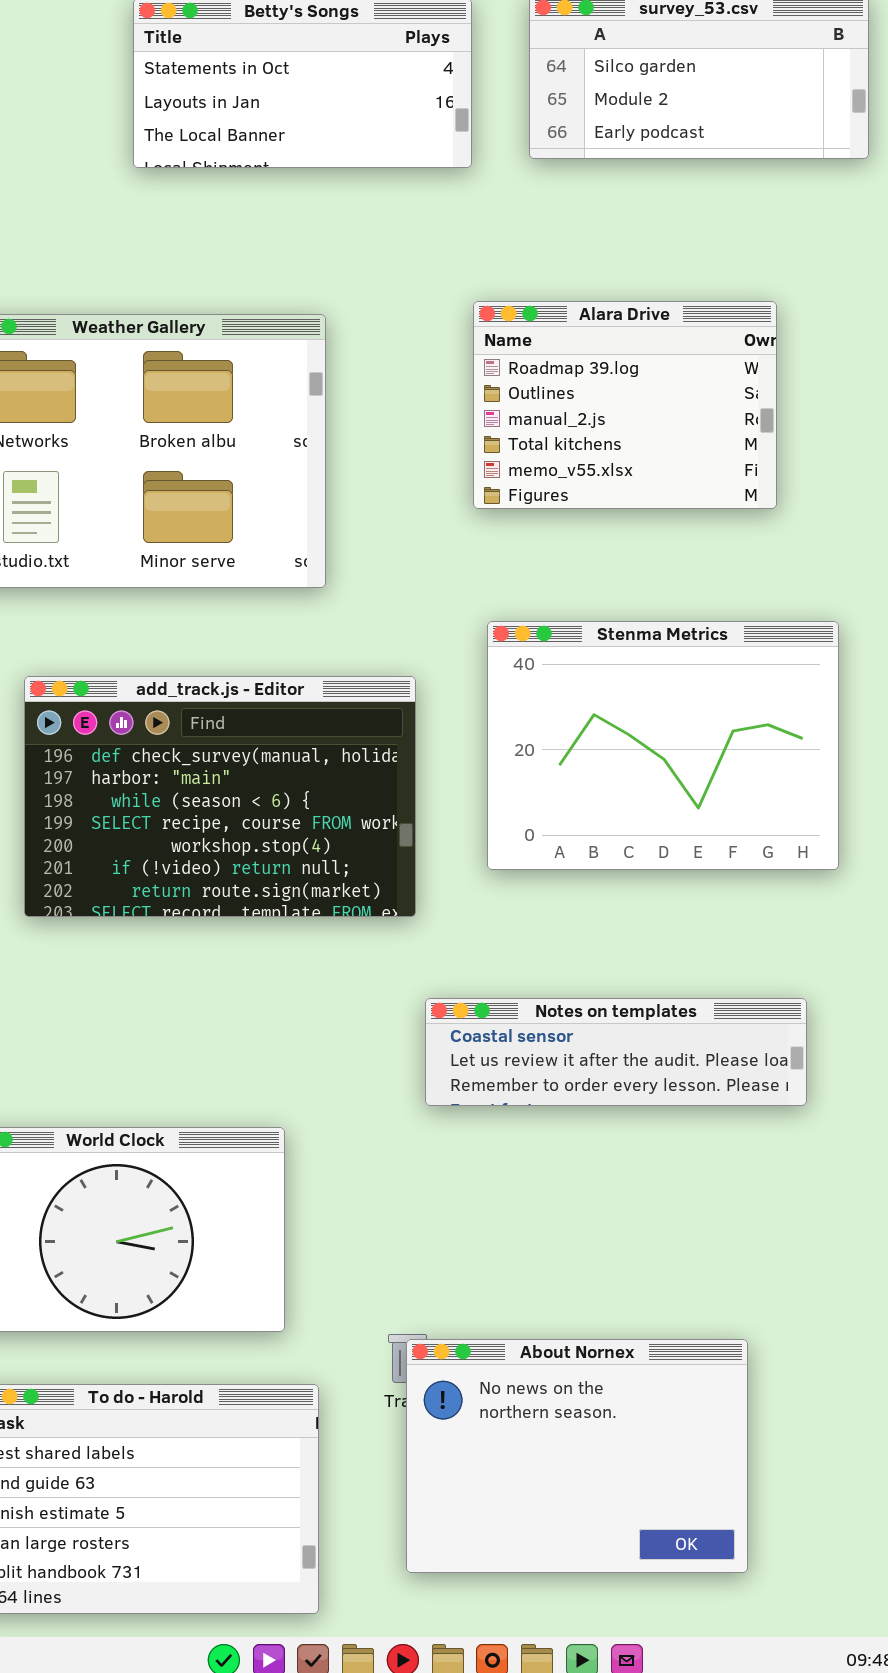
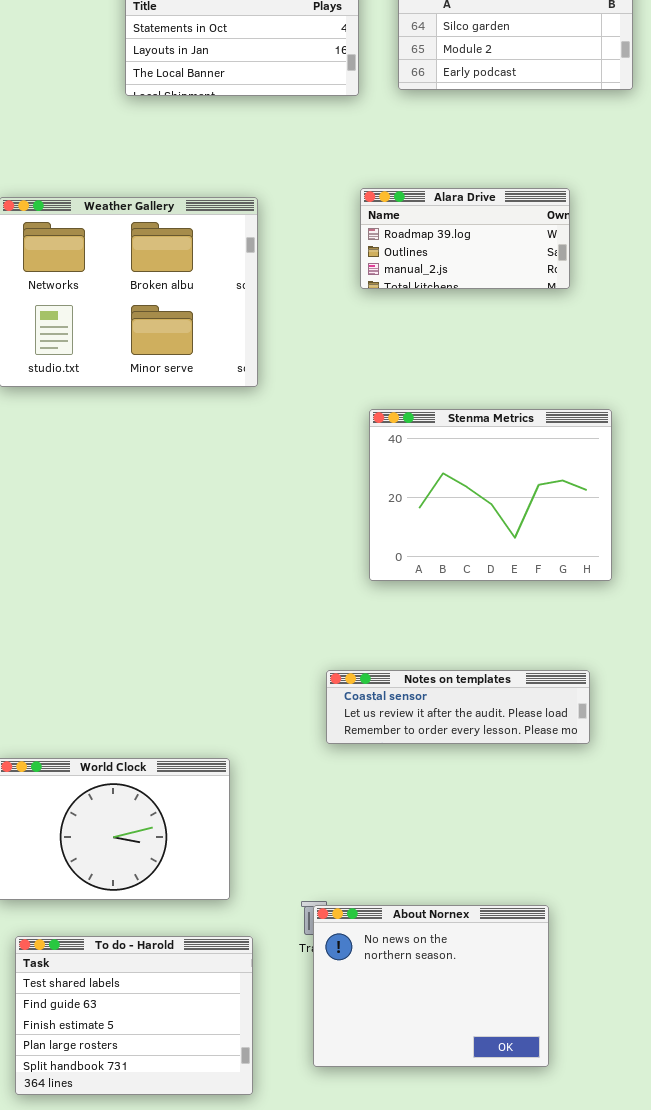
Alara Drive: [473,301,777,509] -> [360,188,570,289], resized
add_track.js - Editor: [24,676,416,917] -> none, closed

